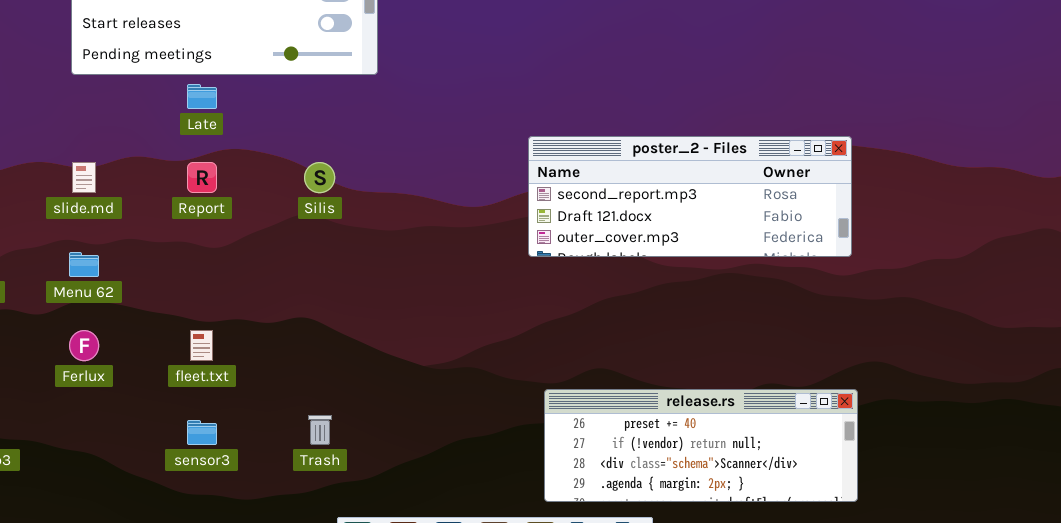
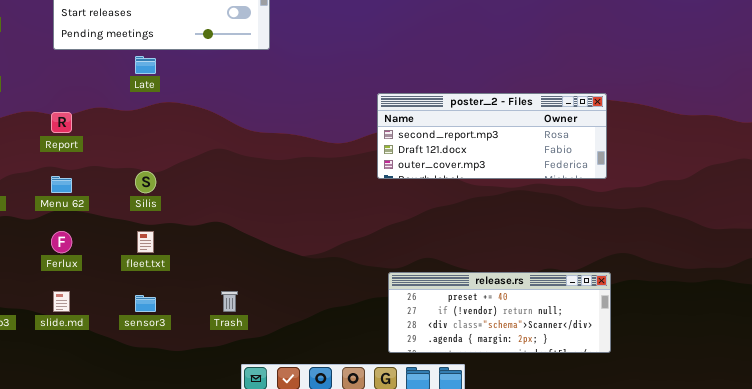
slide.md: [72,162,96,193] -> [53,291,70,312], moved
Report: [187,162,217,193] -> [51,112,72,133], moved
Silis: [304,162,335,193] -> [135,171,156,193], moved

